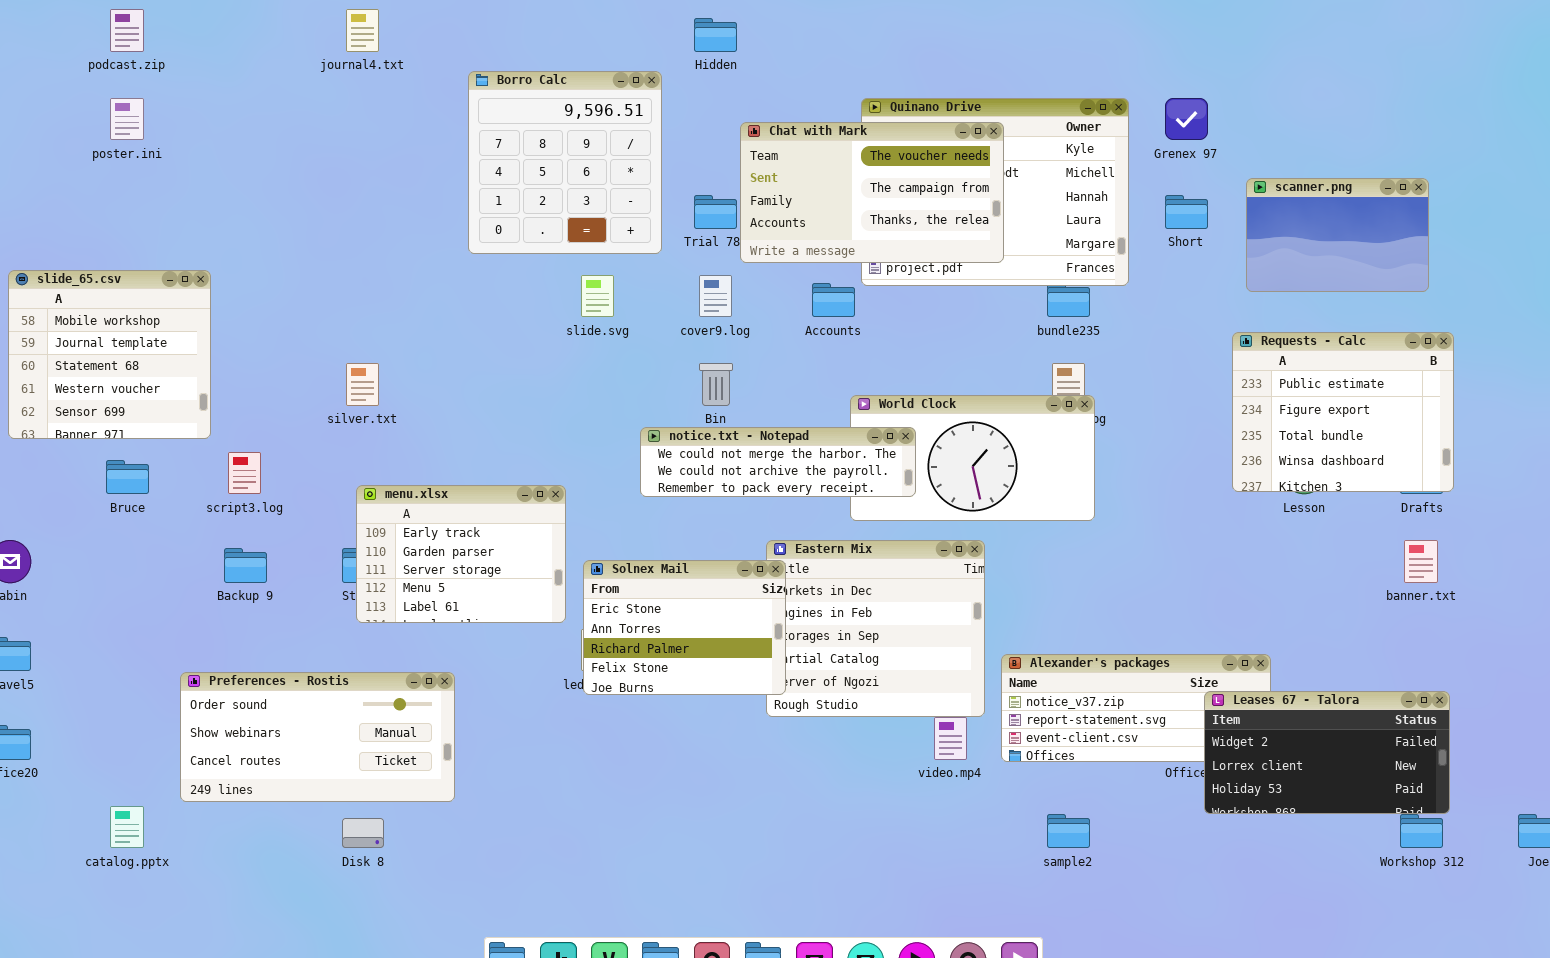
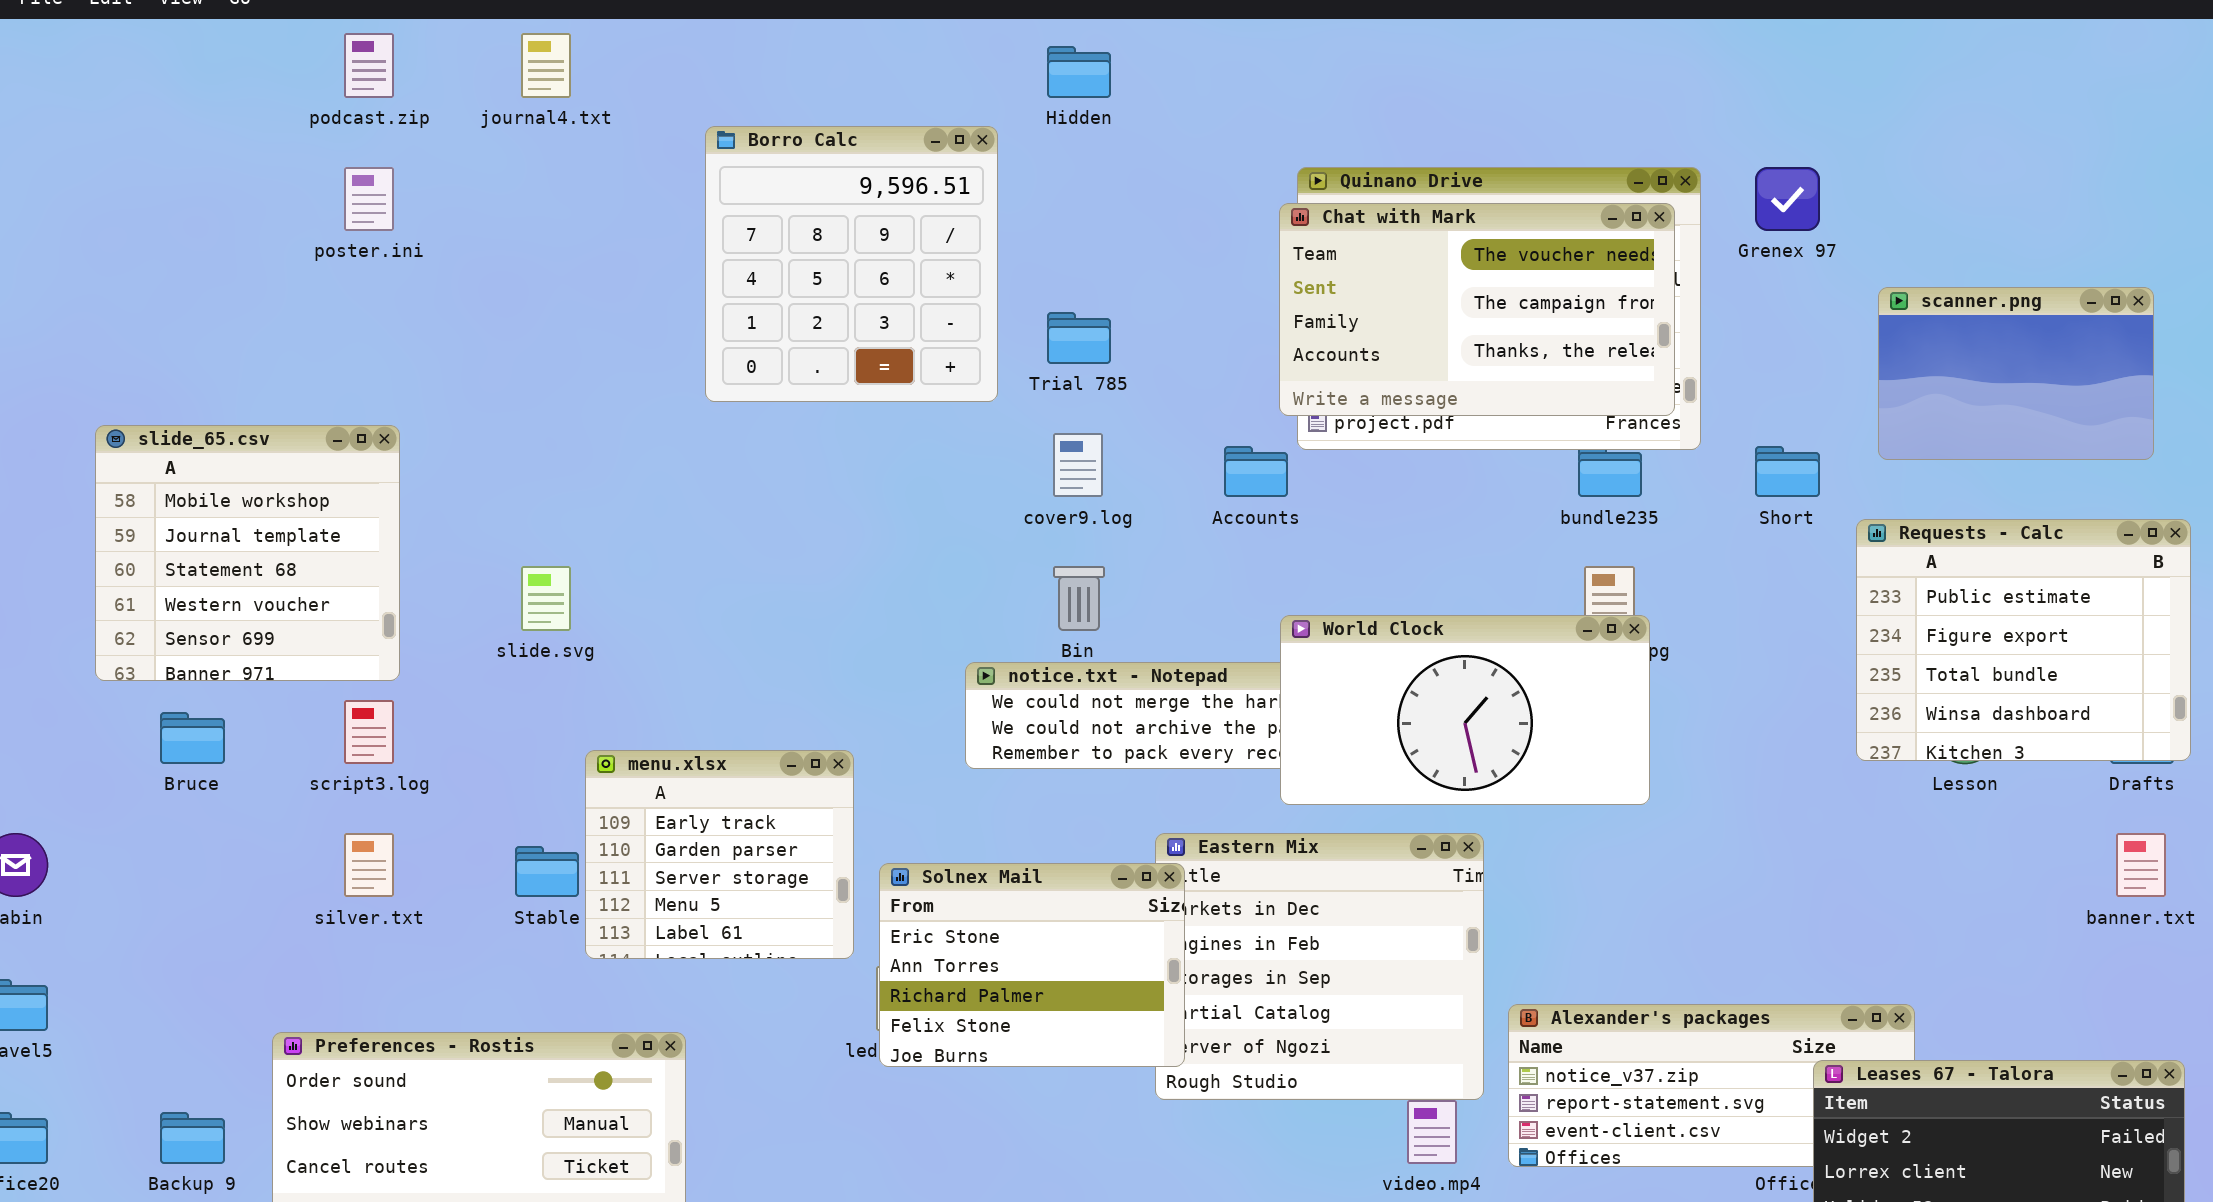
podcast.zip: [110,9,144,52] -> [344,33,394,98], moved
poster.ini: [110,98,144,140] -> [344,167,394,231], moved
Chat with Mark: [740,122,1004,263] -> [1279,203,1675,416], moved
Short: [1165,195,1208,229] -> [1755,446,1820,497], moved
slide_65.csv: [8,270,211,439] -> [95,425,400,681], moved
slide.svg: [581,275,614,317] -> [521,566,571,631], moved
silver.txt: [346,363,379,406] -> [344,833,394,897], moved
World Clock: [850,395,1095,521] -> [1280,615,1650,805], raised
menu.xlsx: [356,485,566,623] -> [585,750,854,959], resized
Backup 9: [224,548,267,583] -> [160,1112,225,1164], moved

